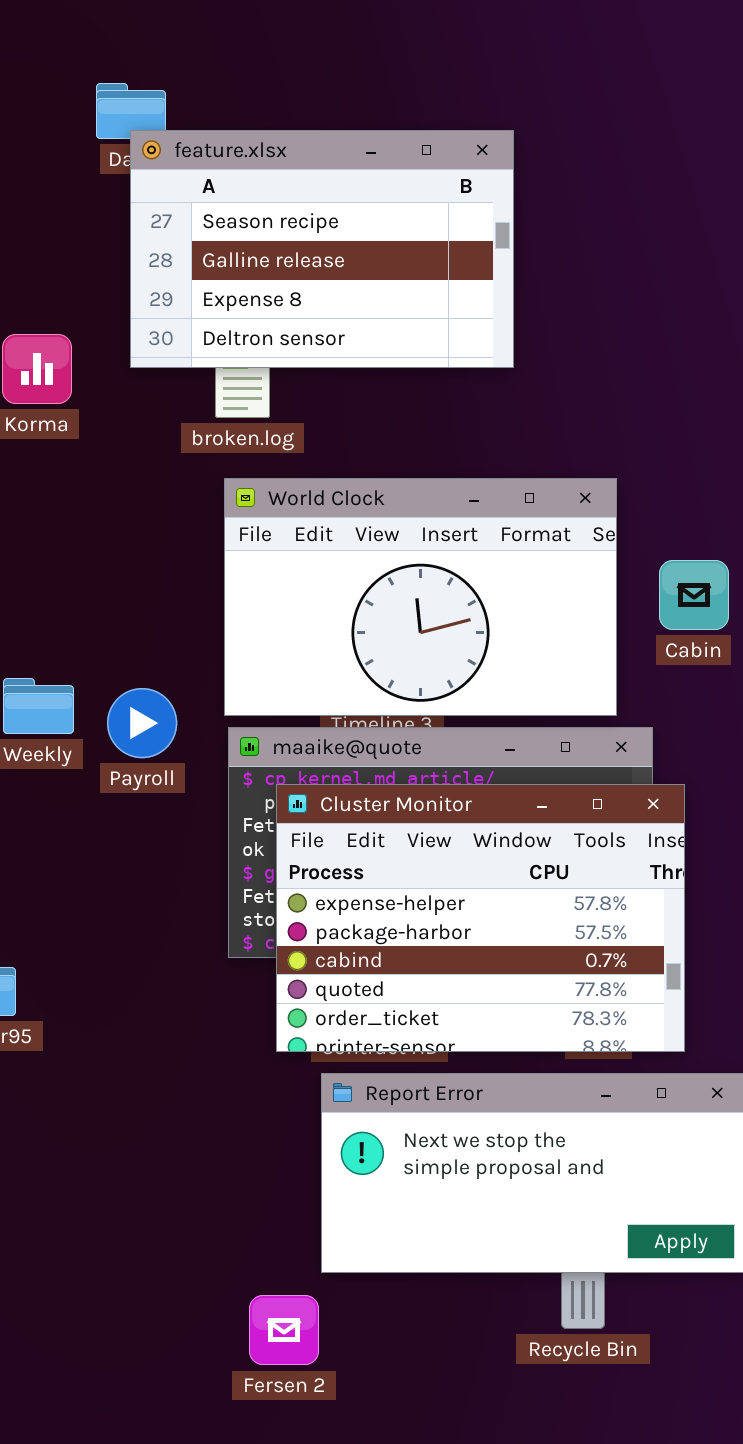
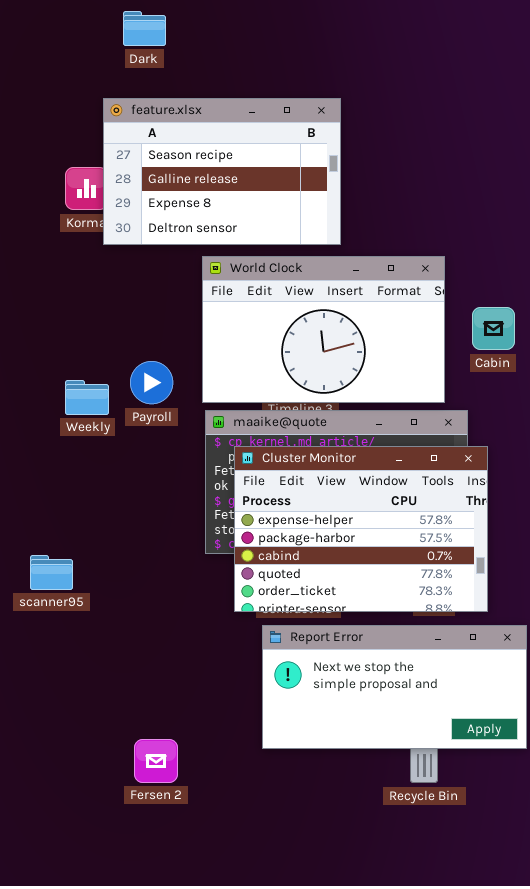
feature.xlsx: [130,130,514,368] -> [103,98,341,245], moved
Payroll: [107,688,177,758] -> [130,361,173,404], moved
Fersen 2: [249,1295,319,1365] -> [134,739,178,783], moved

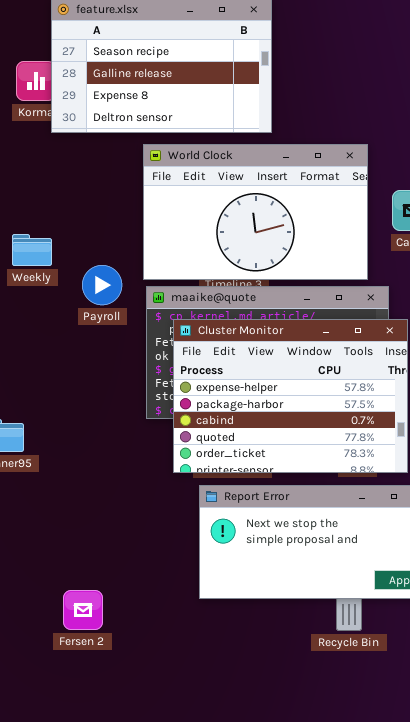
Payroll: [130,361,173,404] -> [82,265,122,305], moved
Weekly: [65,380,109,415] -> [12,234,52,266], moved
Fersen 2: [134,739,178,783] -> [63,590,103,630], moved

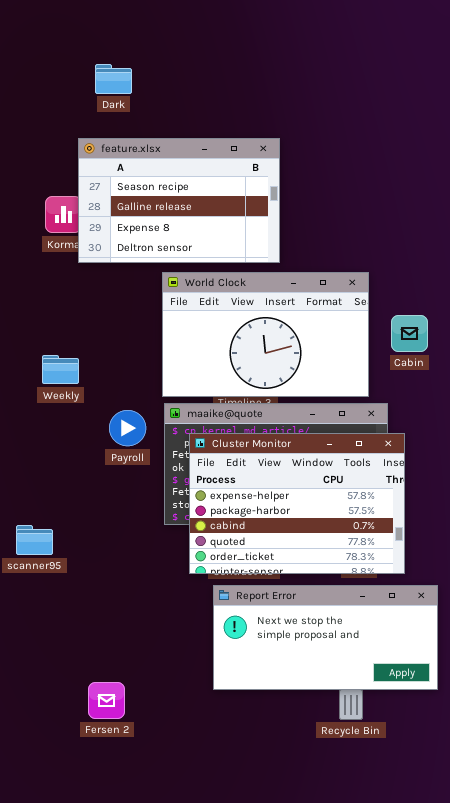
Payroll: [82,265,122,305] -> [109,410,146,446], moved

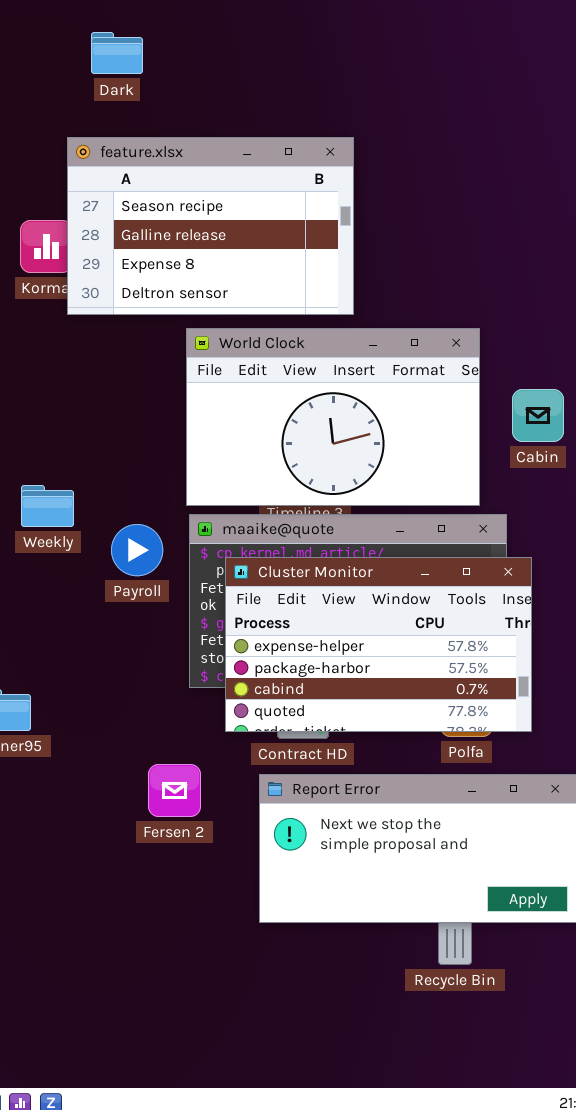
Weekly: [42,355,79,384] -> [21,485,74,527], moved
Cluster Monitor: [189,433,405,574] -> [225,557,532,732], resized
Fersen 2: [88,682,125,719] -> [148,764,201,817], moved

